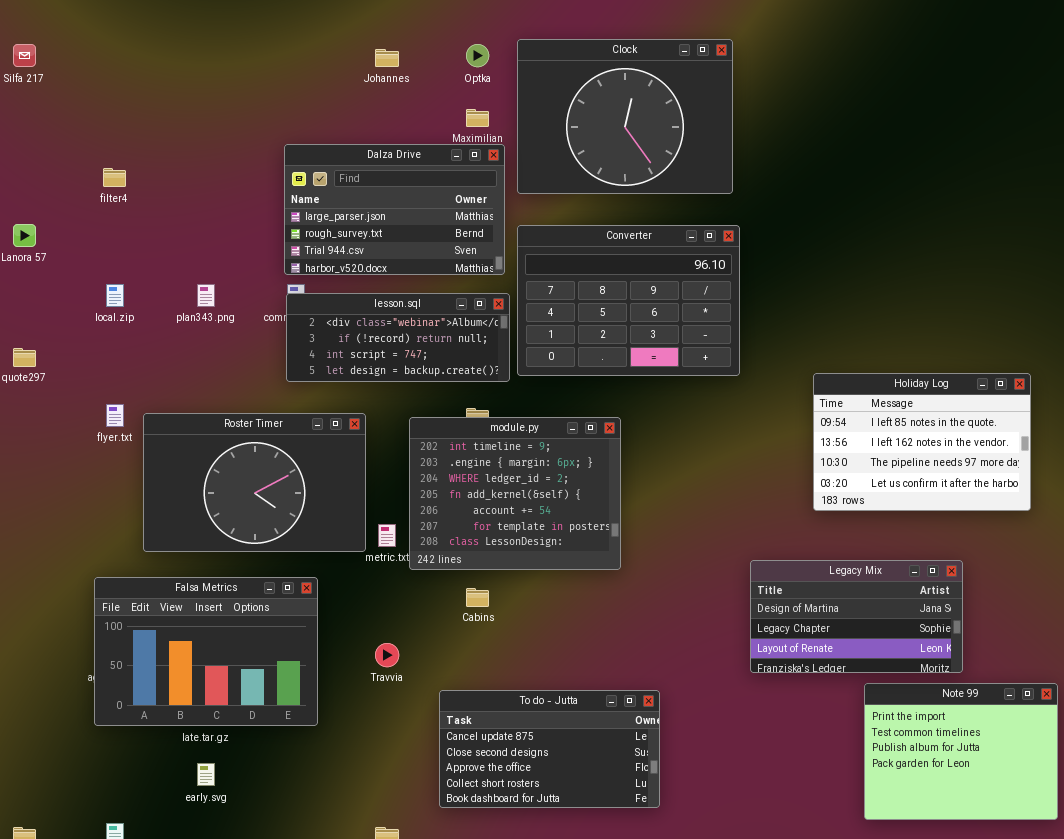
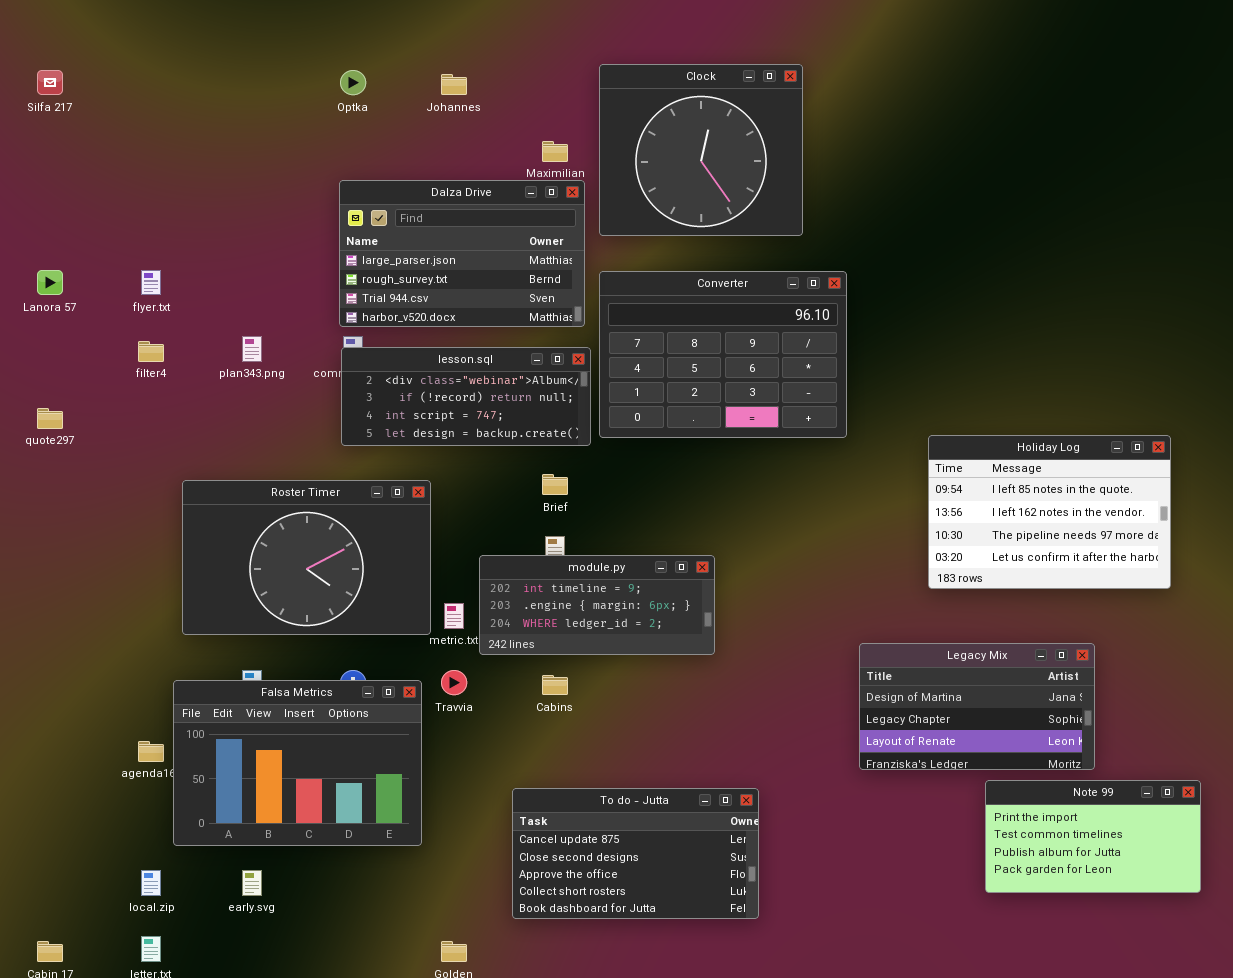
Clock: [517,39,733,194] -> [599,64,803,236], resized
Optka: [466,44,489,67] -> [340,70,366,95], moved
filter4: [103,168,126,187] -> [138,341,164,362], moved
local.zip: [106,284,124,307] -> [141,870,161,896], moved
flyer.txt: [106,404,124,427] -> [141,270,161,295], moved
module.py: [409,417,621,570] -> [479,555,715,655], resized
Falsa Metrics: [94,577,318,726] -> [173,680,422,846], moved
Travvia: [375,643,399,667] -> [441,670,467,695], moved
Note 99: [864,683,1058,820] -> [985,780,1201,893], resized

